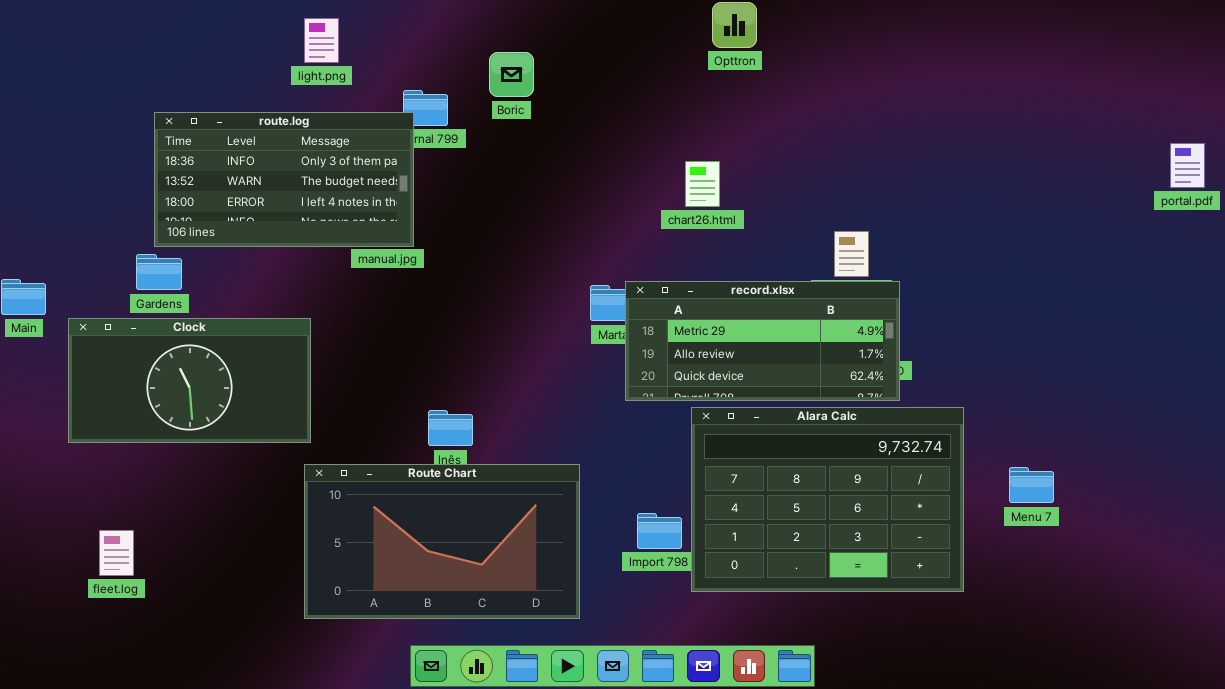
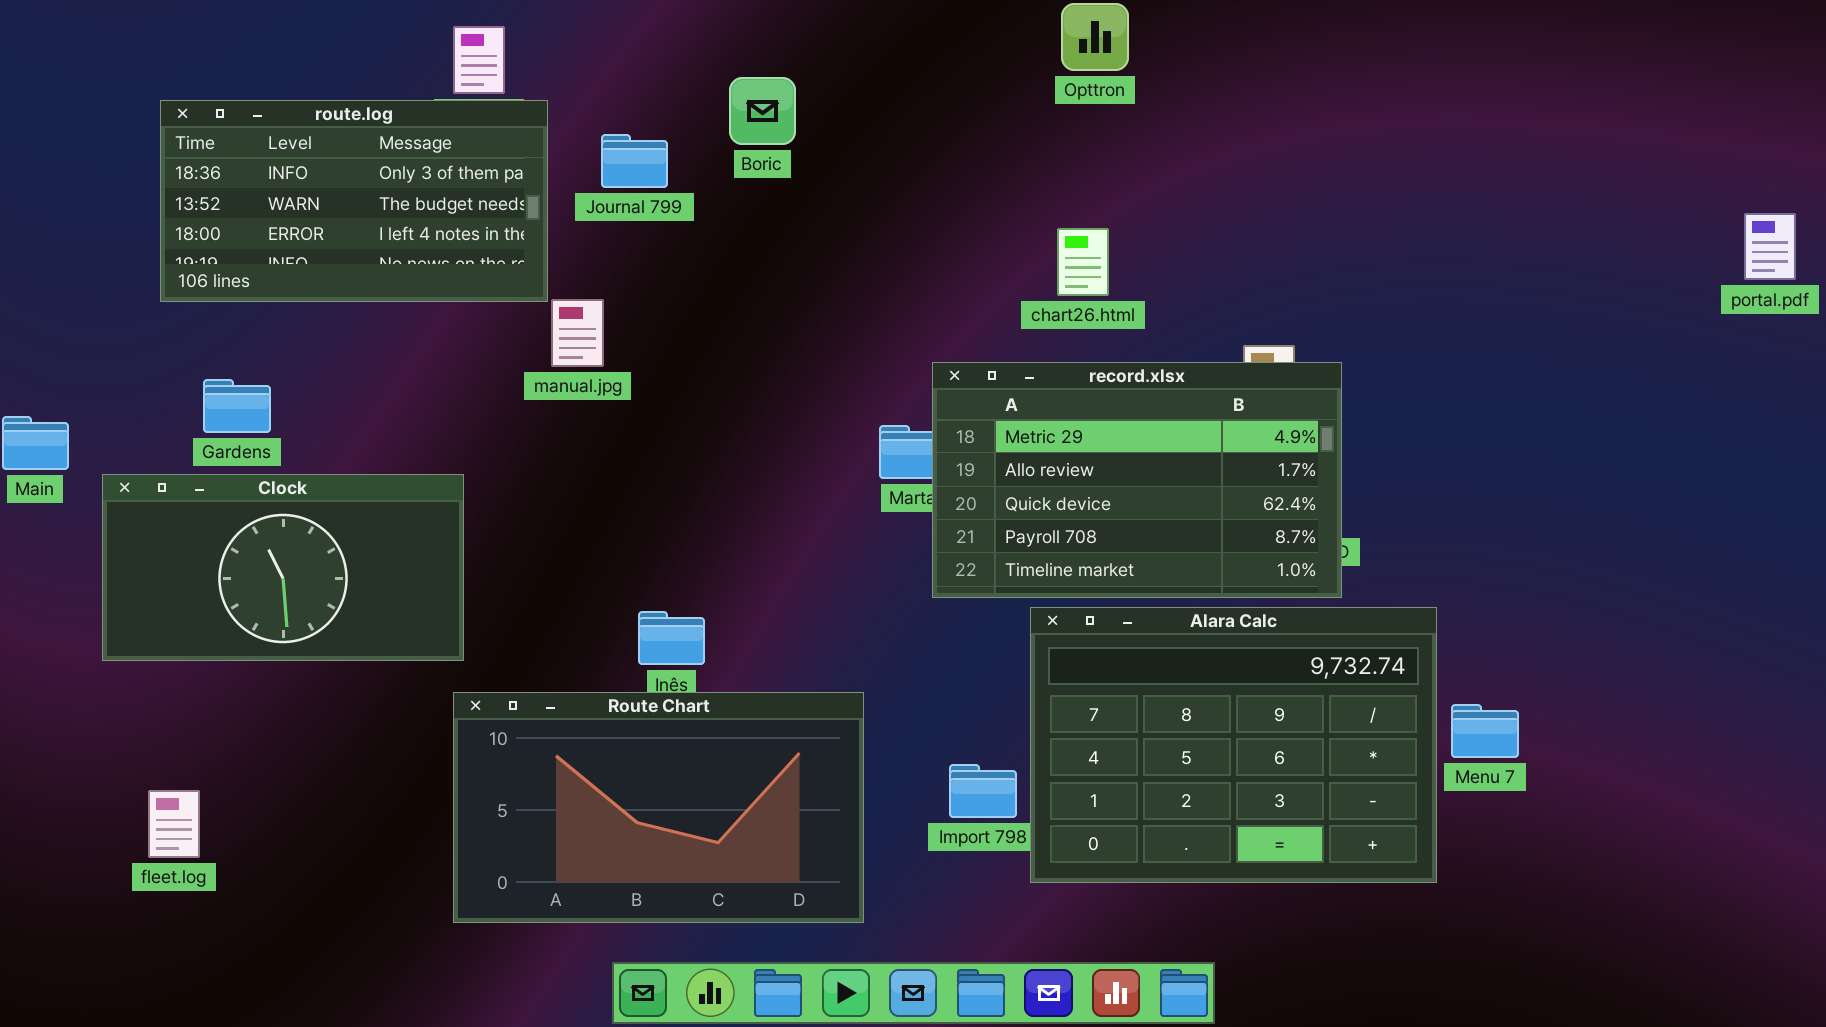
route.log: [154,112,414,247] -> [160,100,548,302], moved
chart26.html: [685,161,720,207] -> [1057,228,1109,296], moved
record.xlsx: [625,281,900,401] -> [932,362,1342,598], resized
Menu 7: [1009,467,1054,503] -> [1451,704,1519,758], moved

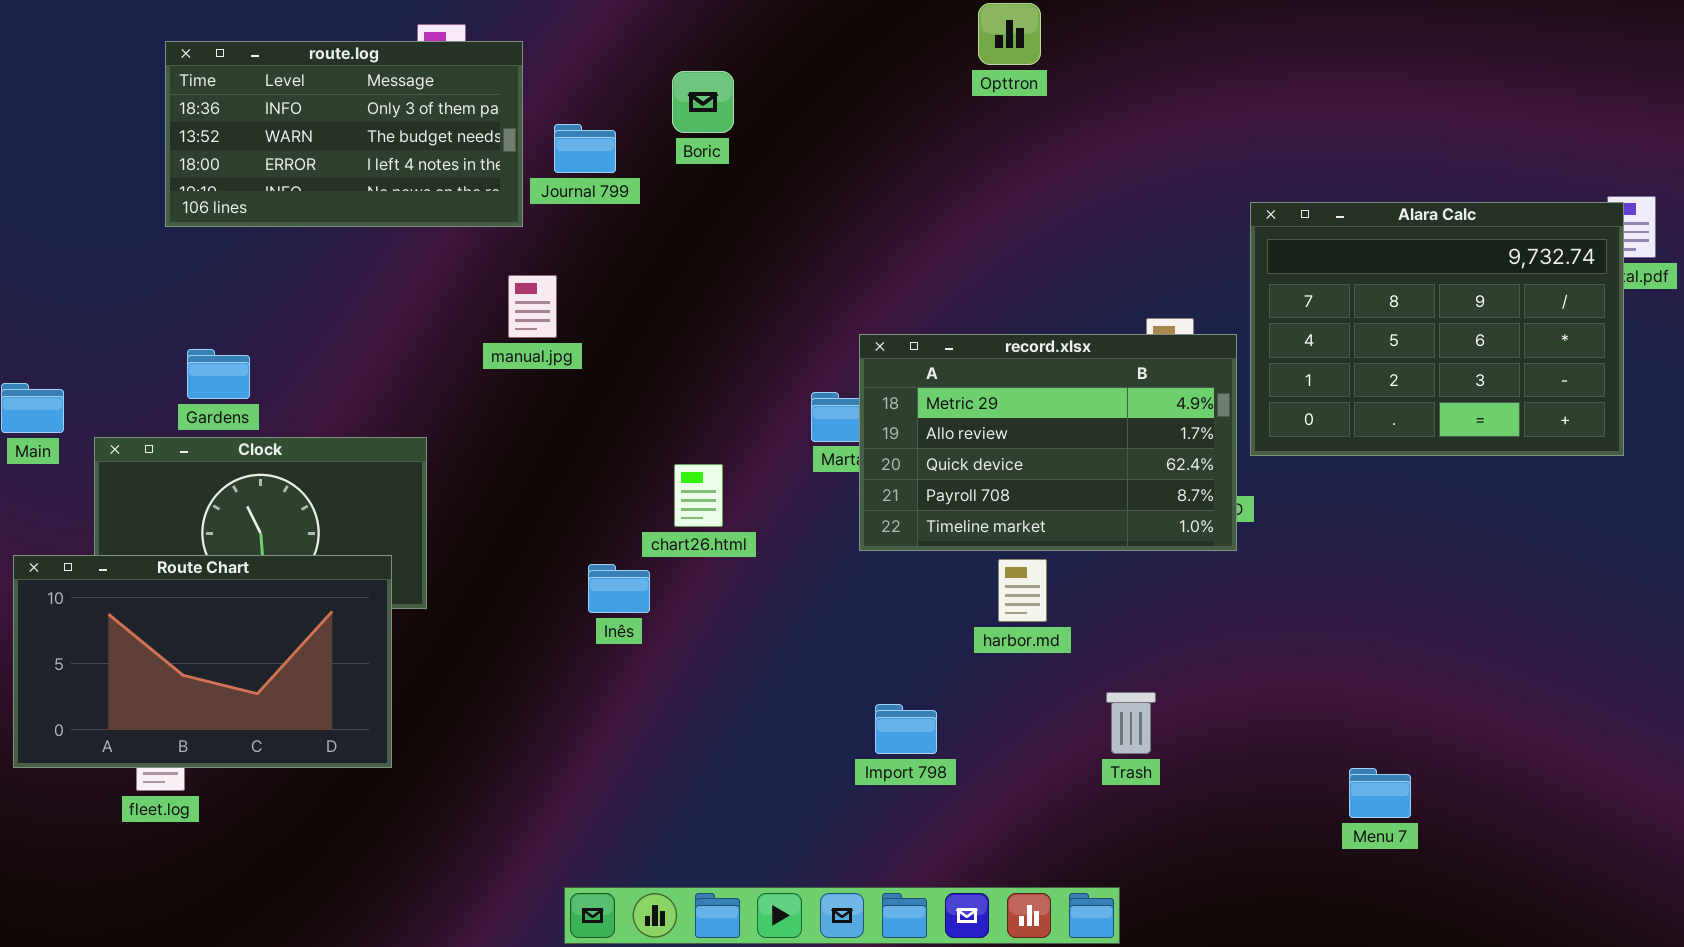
route.log: [160,100,548,302] -> [165,41,523,227], moved
chart26.html: [1057,228,1109,296] -> [674,464,723,527], moved
Alara Calc: [1030,607,1437,883] -> [1250,202,1624,456], moved
Route Chart: [453,692,864,923] -> [13,555,392,768], moved
Menu 7: [1451,704,1519,758] -> [1349,768,1411,818], moved

